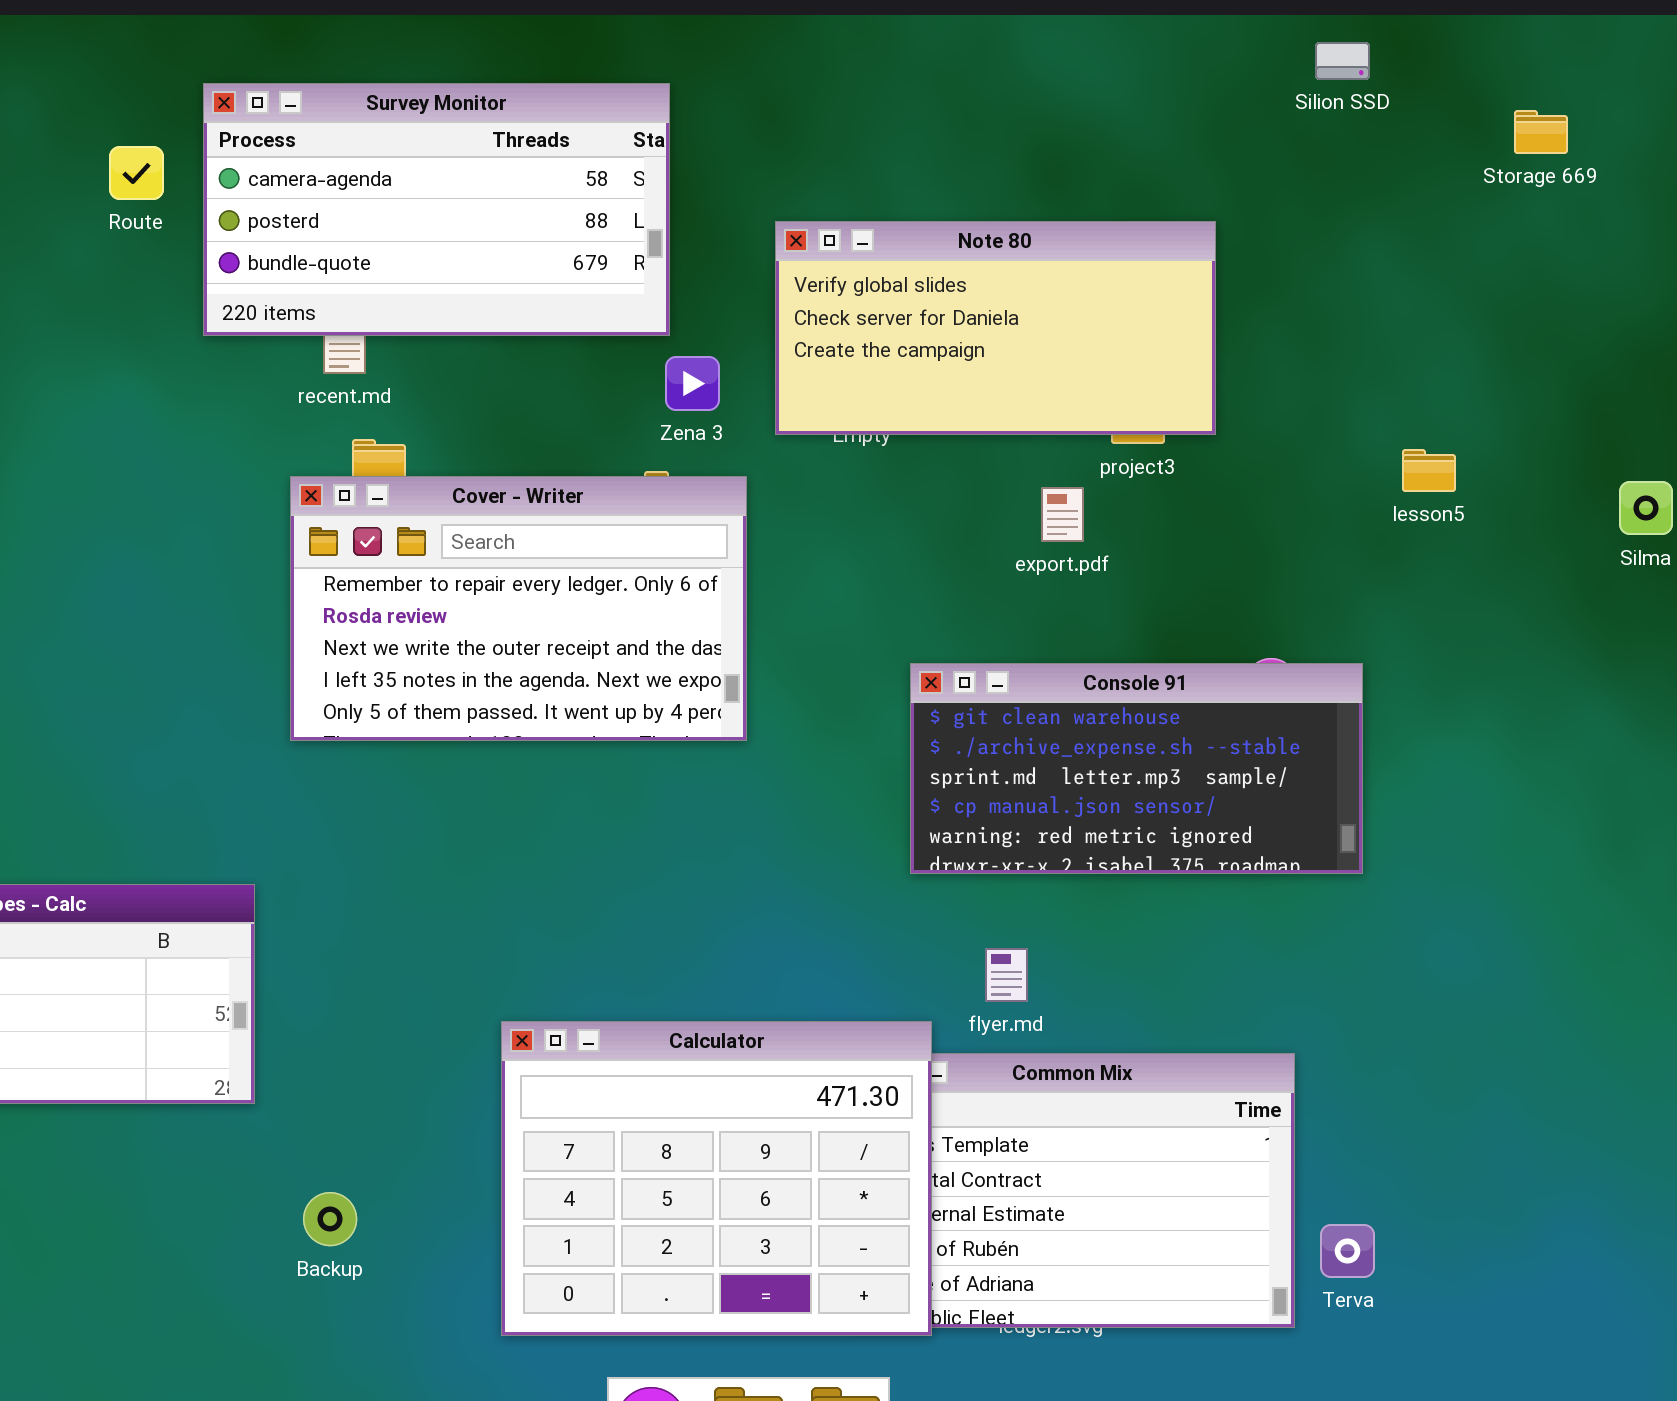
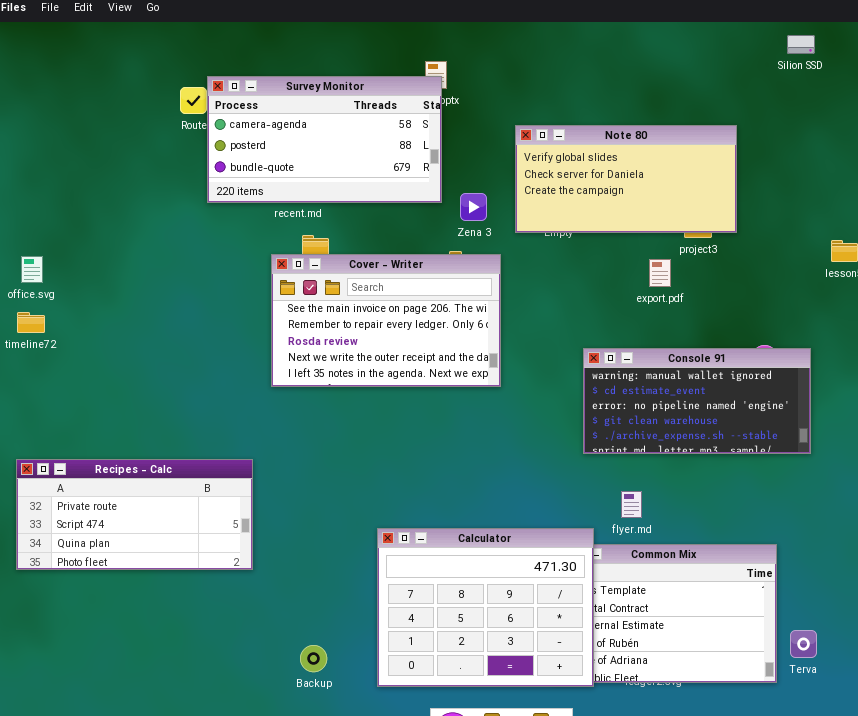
Survey Monitor: [203,83,670,336] -> [207,76,442,203], moved
Cover - Writer: [290,476,747,741] -> [271,254,501,387], scrolled up 1 row
Console 91: [910,663,1363,874] -> [583,348,811,454], scrolled up 3 rows
Backup: [303,1192,357,1246] -> [300,645,327,672], moved

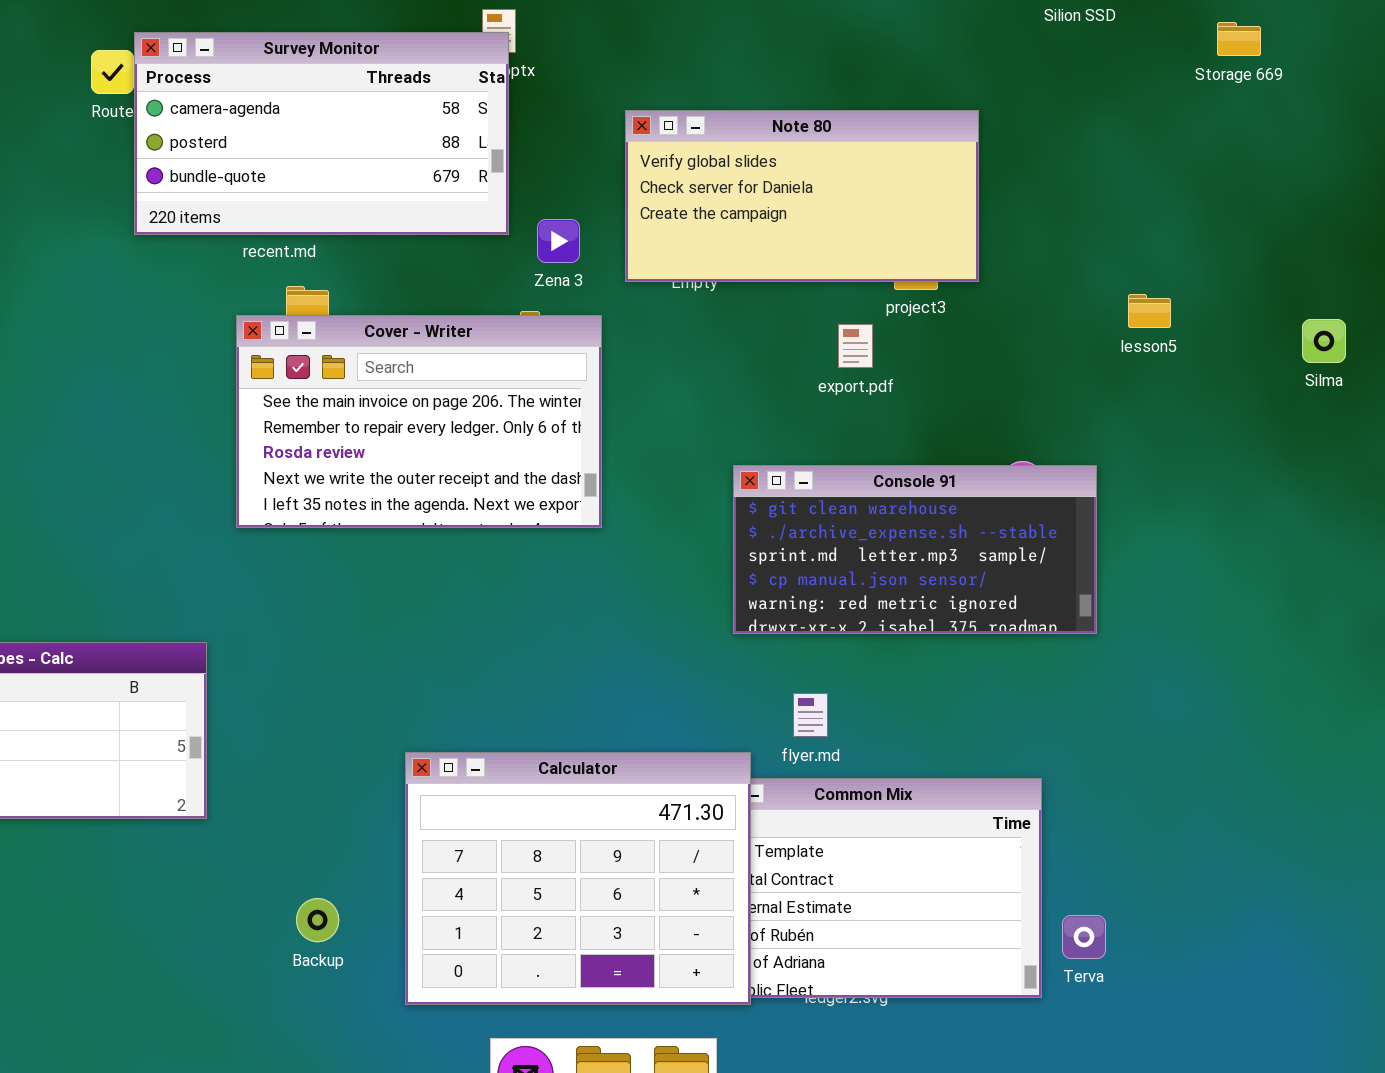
Console 91: [583,348,811,454] -> [733,465,1097,634], scrolled down 3 rows
Backup: [300,645,327,672] -> [296,898,339,942], moved

